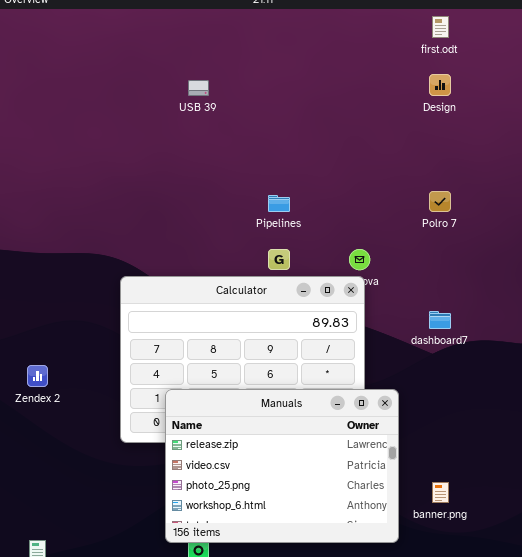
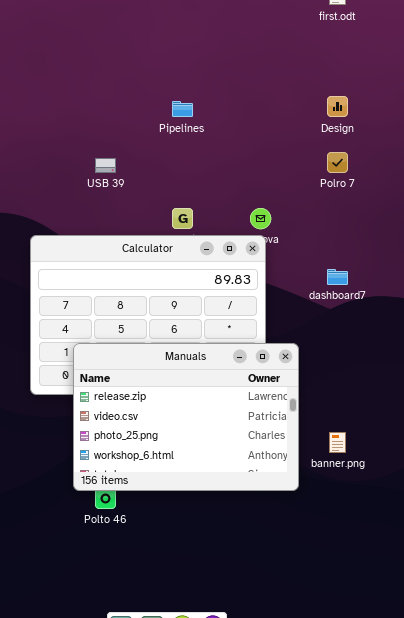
Design: [429,74,451,96] -> [327,96,348,117], moved
USB 39: [188,80,209,96] -> [95,158,116,173], moved
Pipelines: [268,195,290,212] -> [172,101,193,117], moved

